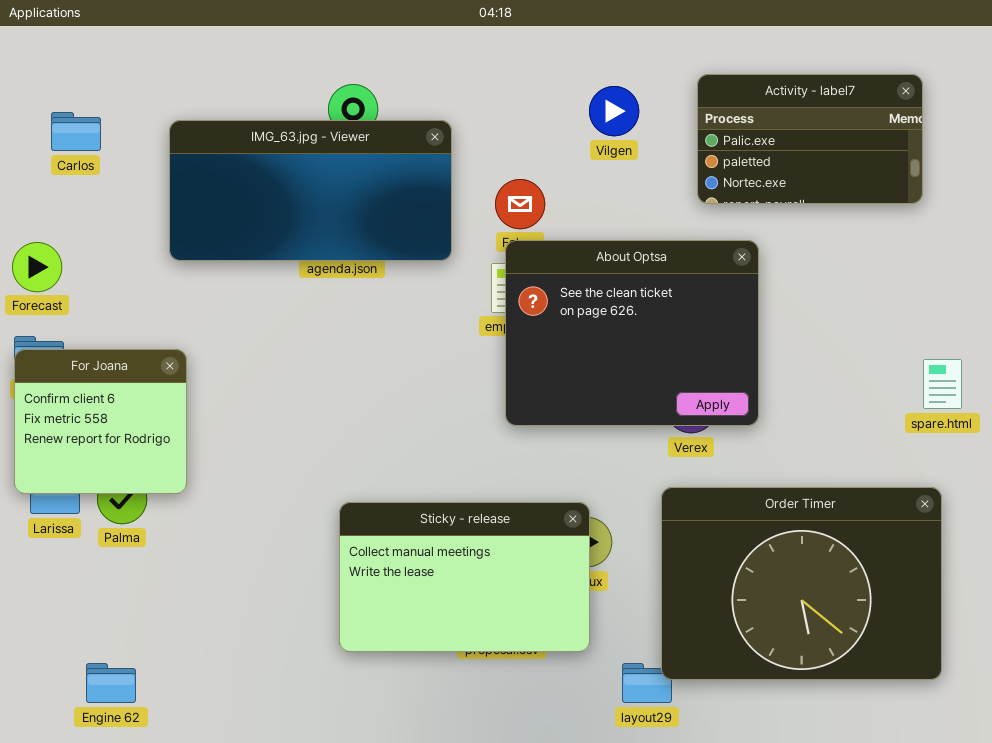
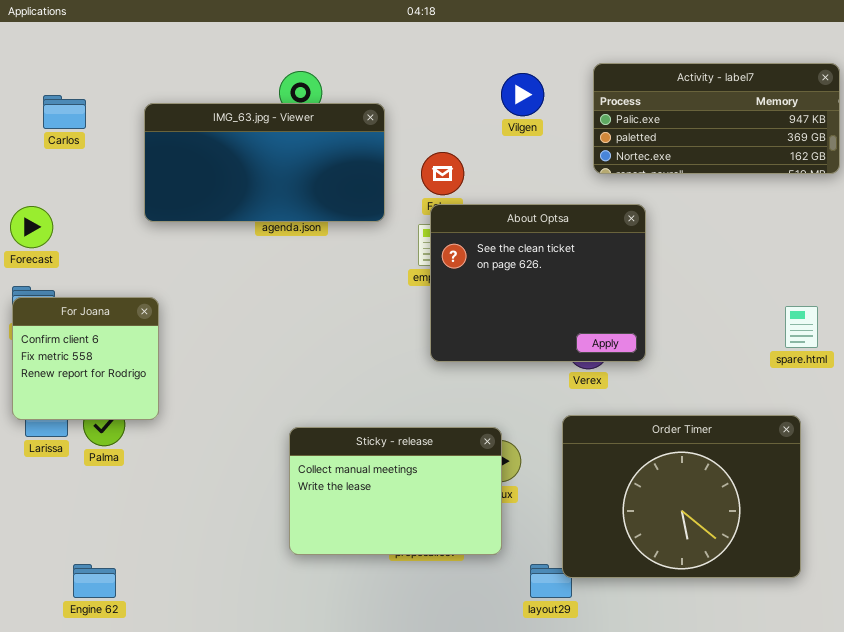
Activity - label7: [697,74,923,204] -> [593,63,840,174], resized

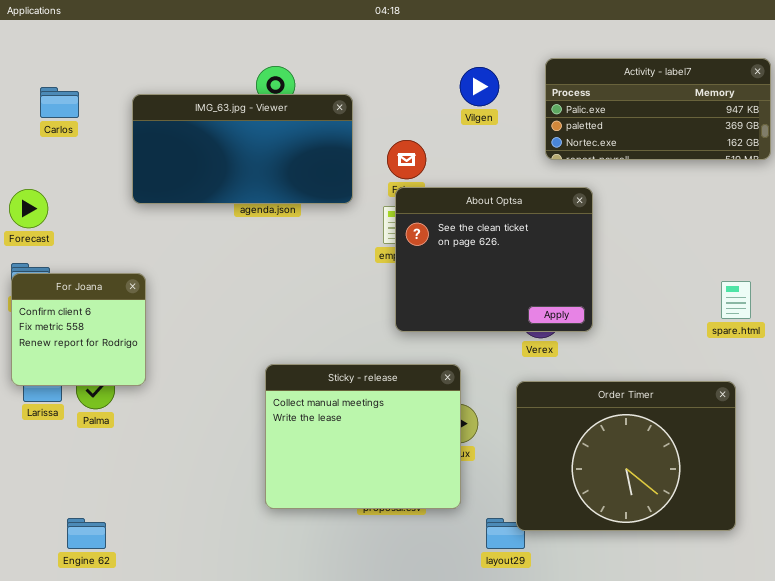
Sticky - release: [289,427,502,555] -> [265,364,461,509], resized

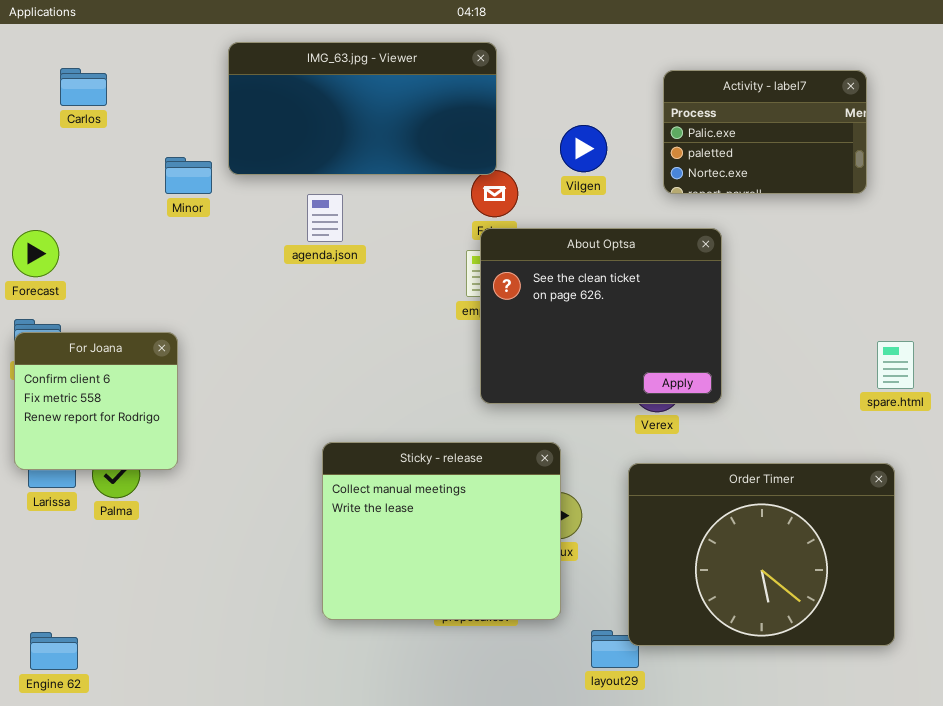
Activity - label7: [545,58,771,160] -> [663,70,867,194], resized
Vilgen: [460,67,499,106] -> [560,125,607,172], moved
Carlos: [40,87,79,118] -> [60,68,107,106], moved
IMG_63.jpg - Viewer: [132,94,353,204] -> [228,42,497,175], moved
Engine 62: [67,518,106,549] -> [30,632,78,670], moved

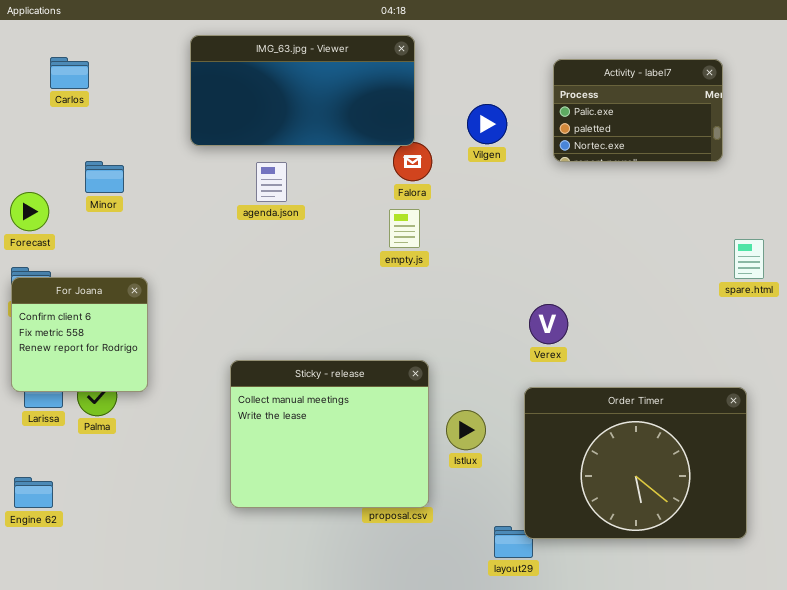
Minor: [165,157,212,194] -> [85,161,124,193], moved
About Optsa: [480,228,722,404] -> none, closed
spare.html: [877,341,914,389] -> [734,239,764,279], moved
Sticky - release: [322,442,561,620] -> [230,360,429,508], moved
Engine 62: [30,632,78,670] -> [14,477,53,508], moved

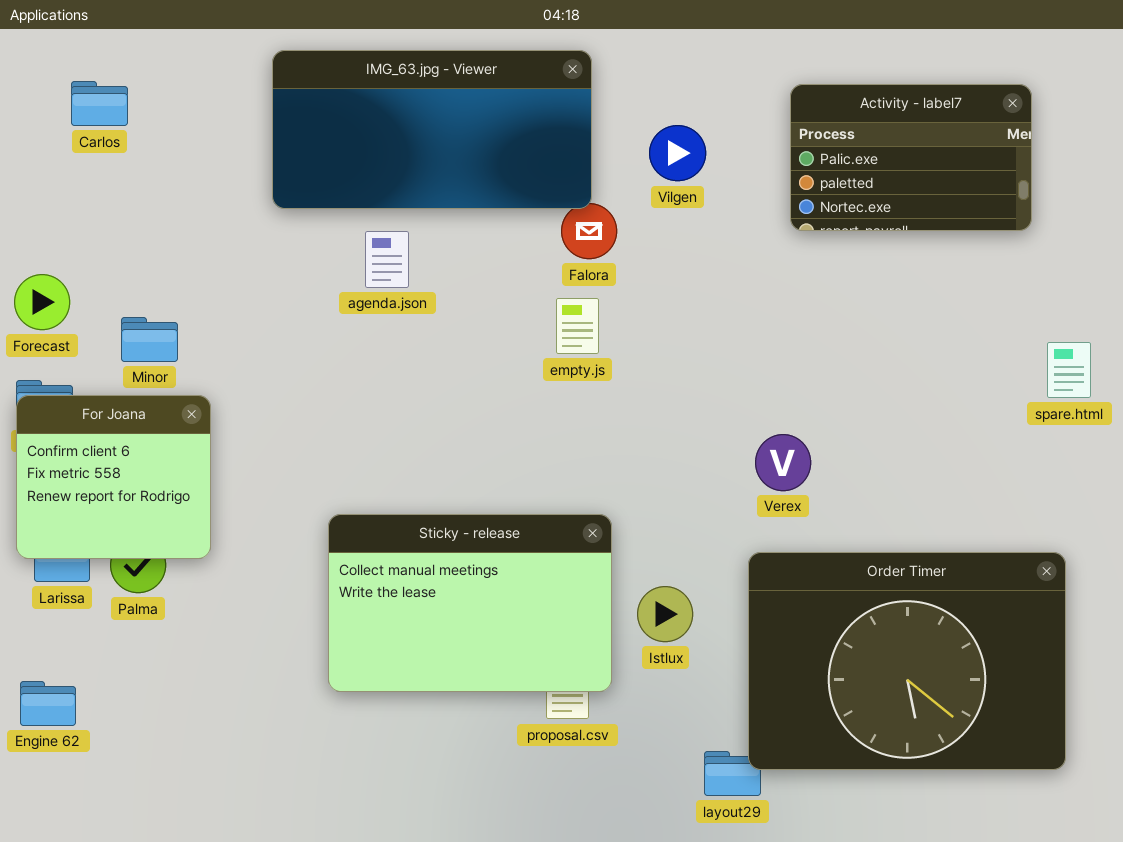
Vilgen: [467,104,507,144] -> [649,125,706,181], moved
Minor: [85,161,124,193] -> [121,317,178,362], moved
Sticky - release: [230,360,429,508] -> [328,514,612,692], resized

